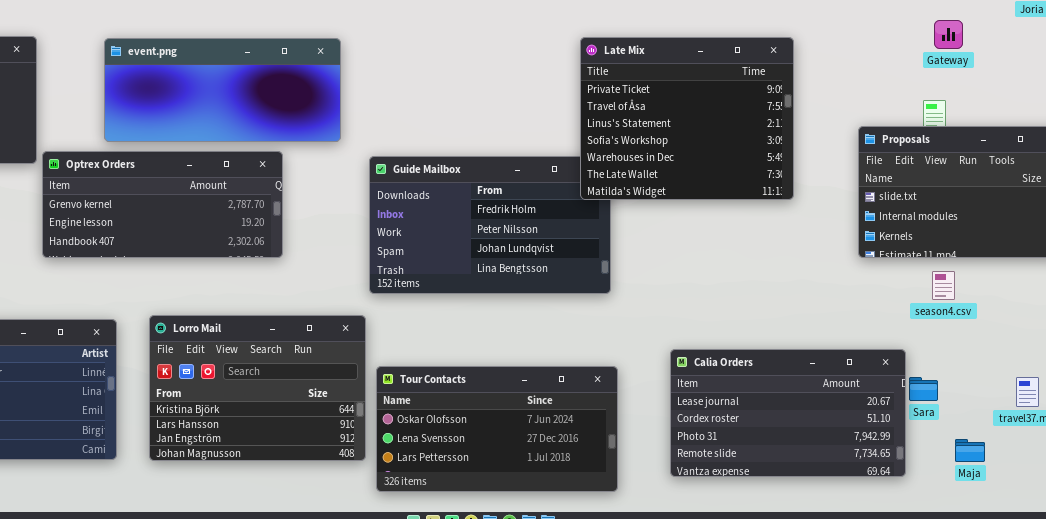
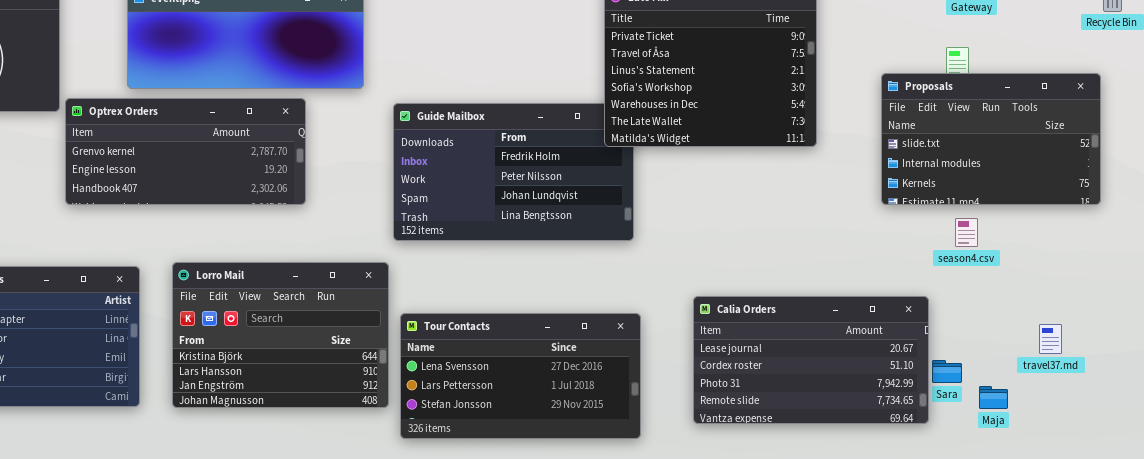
Tour Contacts: [376,366,618,492] -> [400,313,641,439], scrolled down 1 row
Sara: [909,377,938,401] -> [932,360,962,383], moved

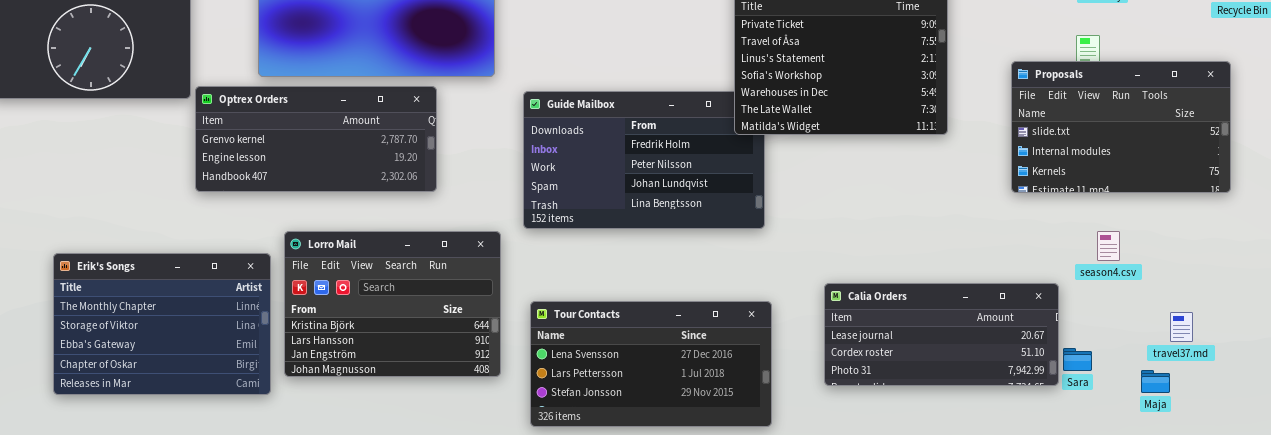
season4.csv: [955,218,978,247] -> [1097,231,1120,261], moved
Lorro Mail: [172,262,389,408] -> [284,231,501,377], moved
Calia Orders: [693,296,929,424] -> [824,283,1059,386], resized
Maja: [979,386,1008,409] -> [1141,370,1170,393], moved

